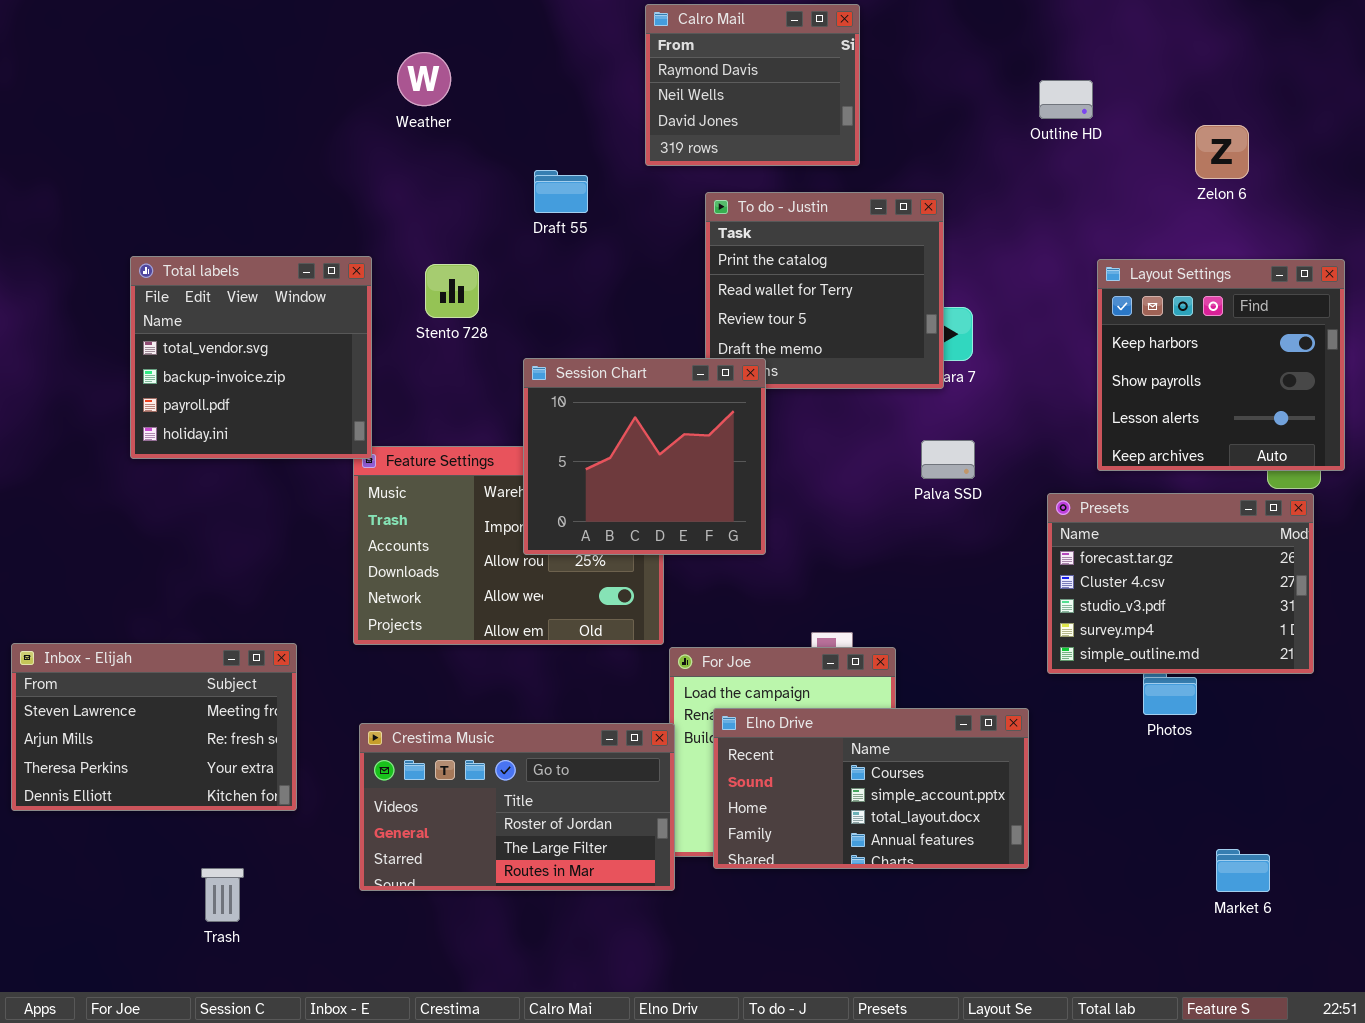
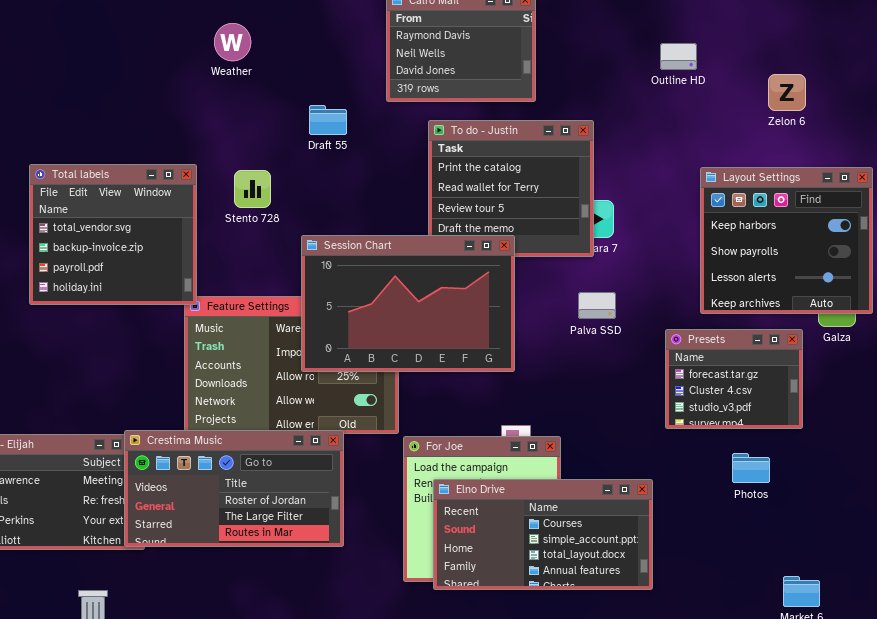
Session Chart: [523,358,766,555] -> [301,235,515,372], resized
Presets: [1047,493,1314,674] -> [665,329,803,429], resized
Crestima Music: [359,723,675,891] -> [124,430,344,547], moved

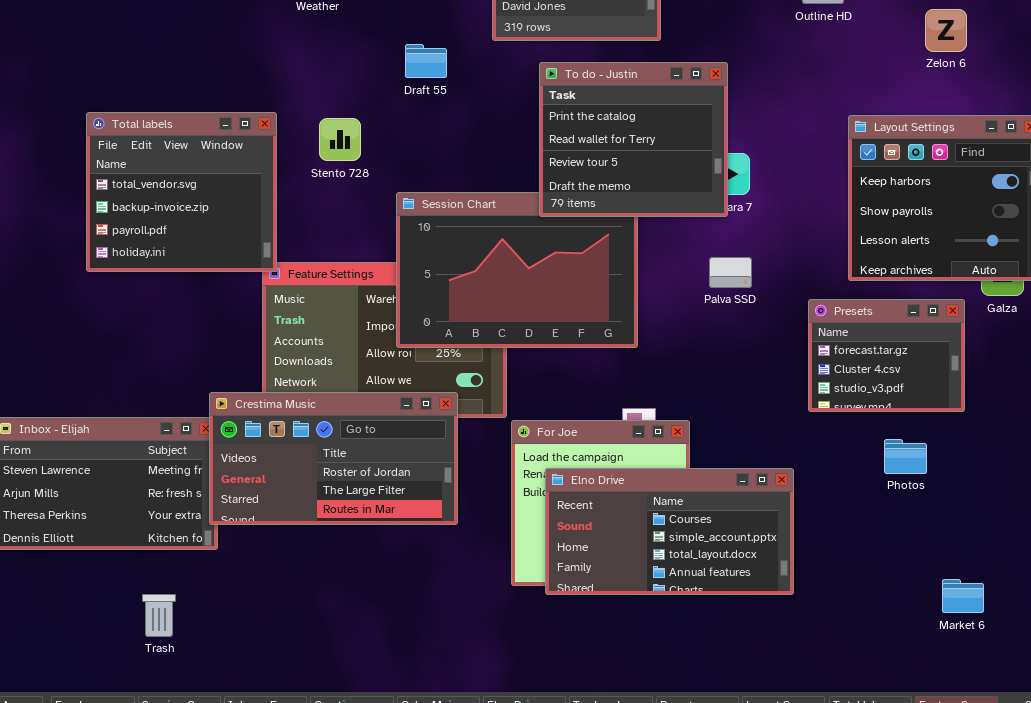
To do - Justin: [428,120,594,257] -> [539,62,728,217], raised
Crestima Music: [124,430,344,547] -> [209,392,458,525], moved

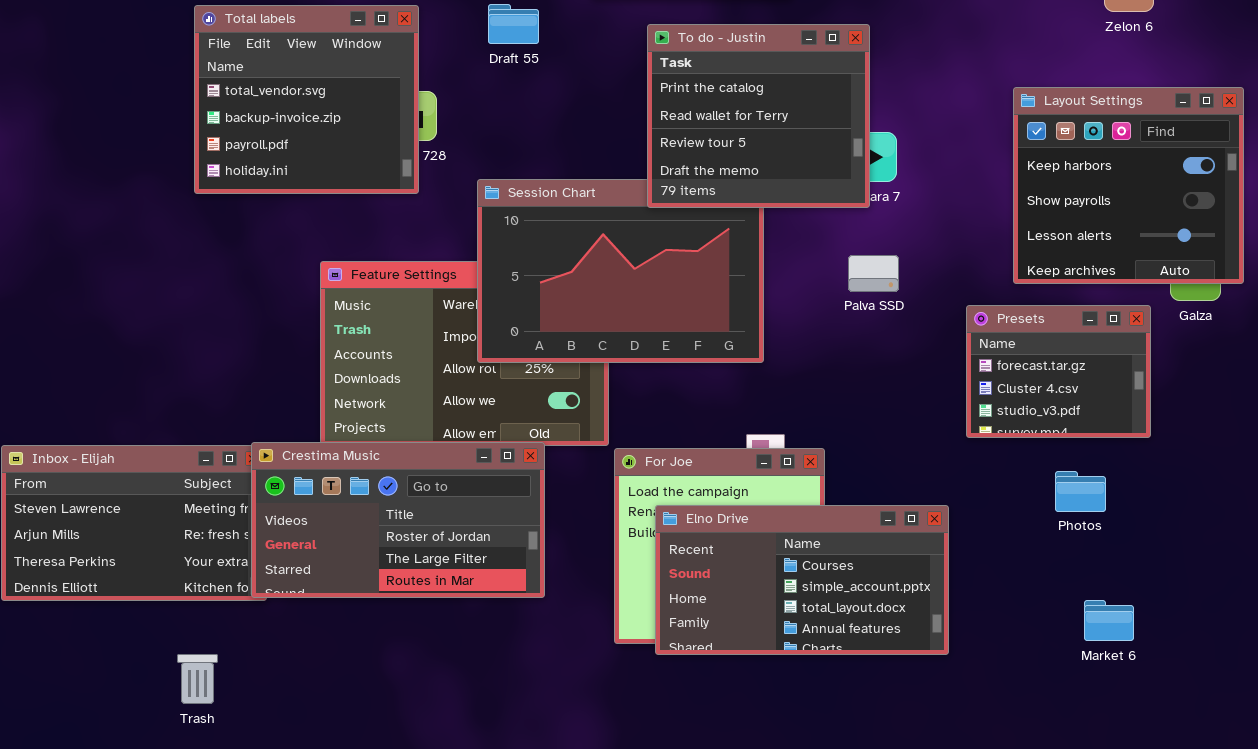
Total labels: [86,112,277,272] -> [194,5,419,194], moved
Crestima Music: [209,392,458,525] -> [251,442,545,598], moved
Market 6: [942,579,984,613] -> [1084,600,1134,641], moved

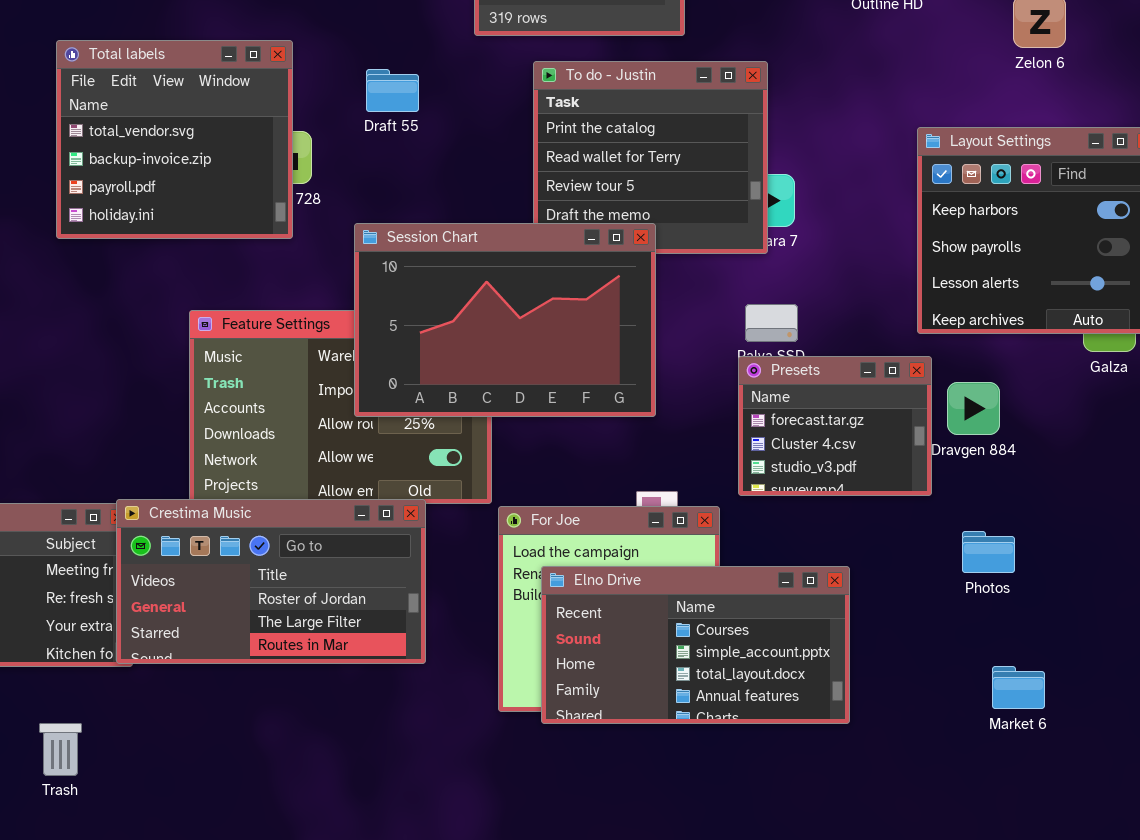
Draft 55: [488,4,539,44] -> [366,69,419,112], moved
Session Chart: [477,179,764,363] -> [354,223,656,417], raised
Presets: [966,305,1151,438] -> [738,356,932,496], moved

